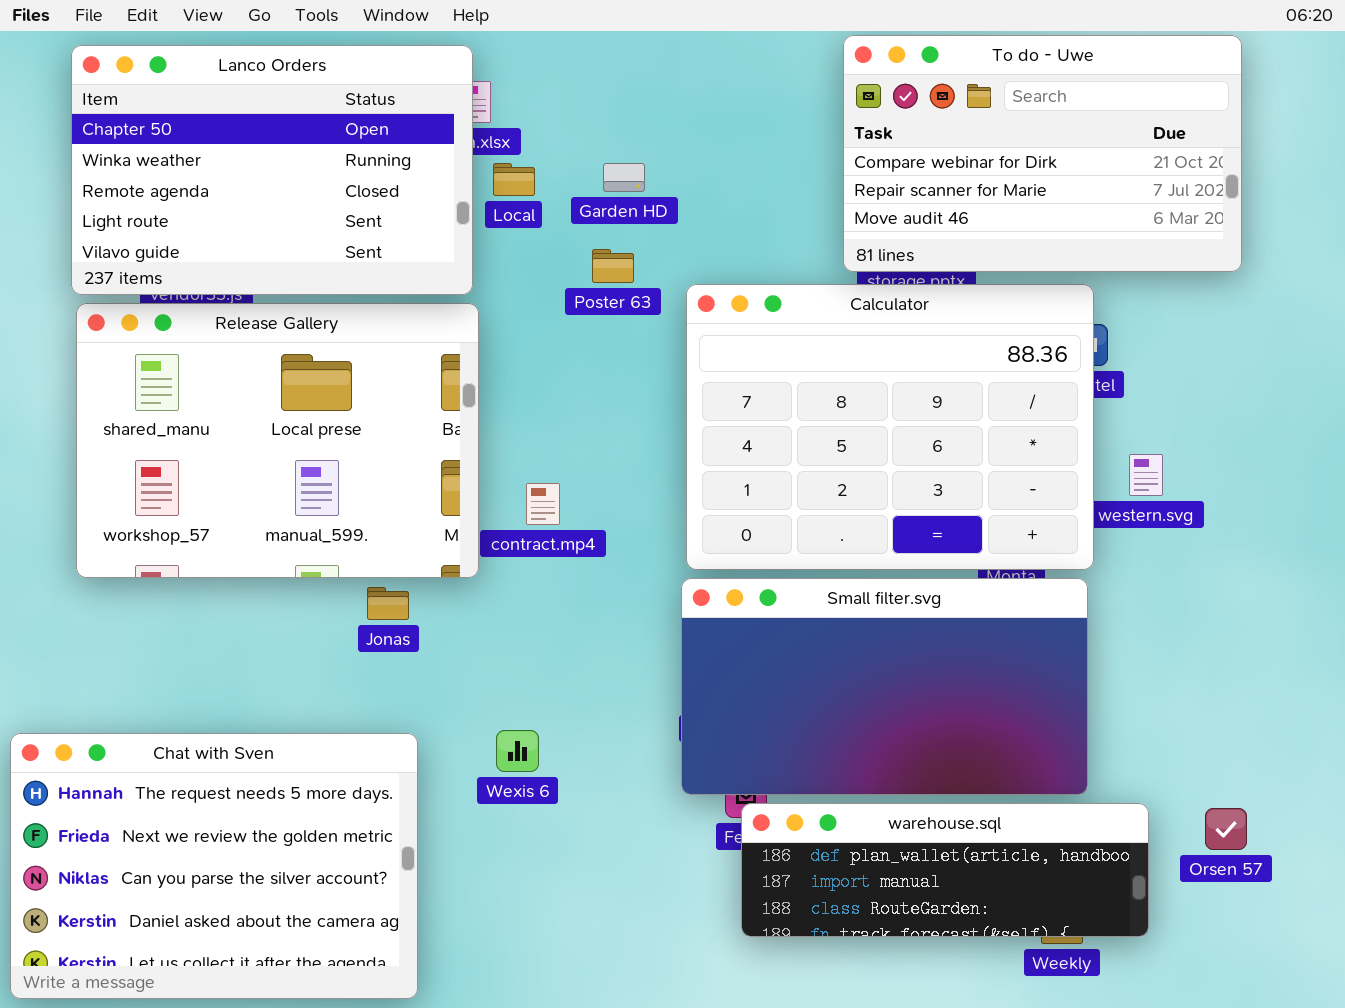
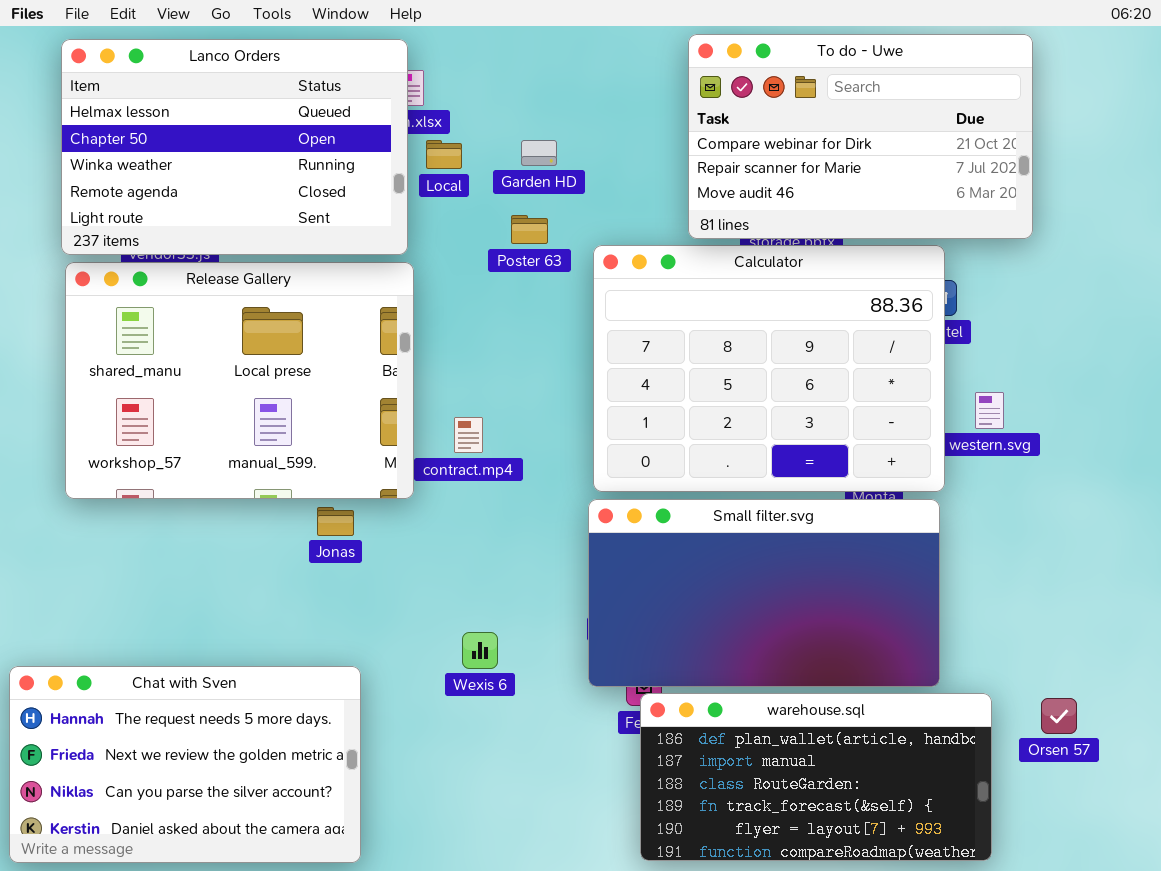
To do - Uwe: [843,35,1242,272] -> [688,34,1033,239], moved
Lanco Orders: [71,45,473,295] -> [61,39,408,255], scrolled up 1 row
Wexis 6: [496,730,539,772] -> [462,632,498,669], moved
Chat with Sven: [10,733,418,999] -> [9,666,361,863], resized
warehouse.sql: [741,803,1149,937] -> [640,693,992,861], resized

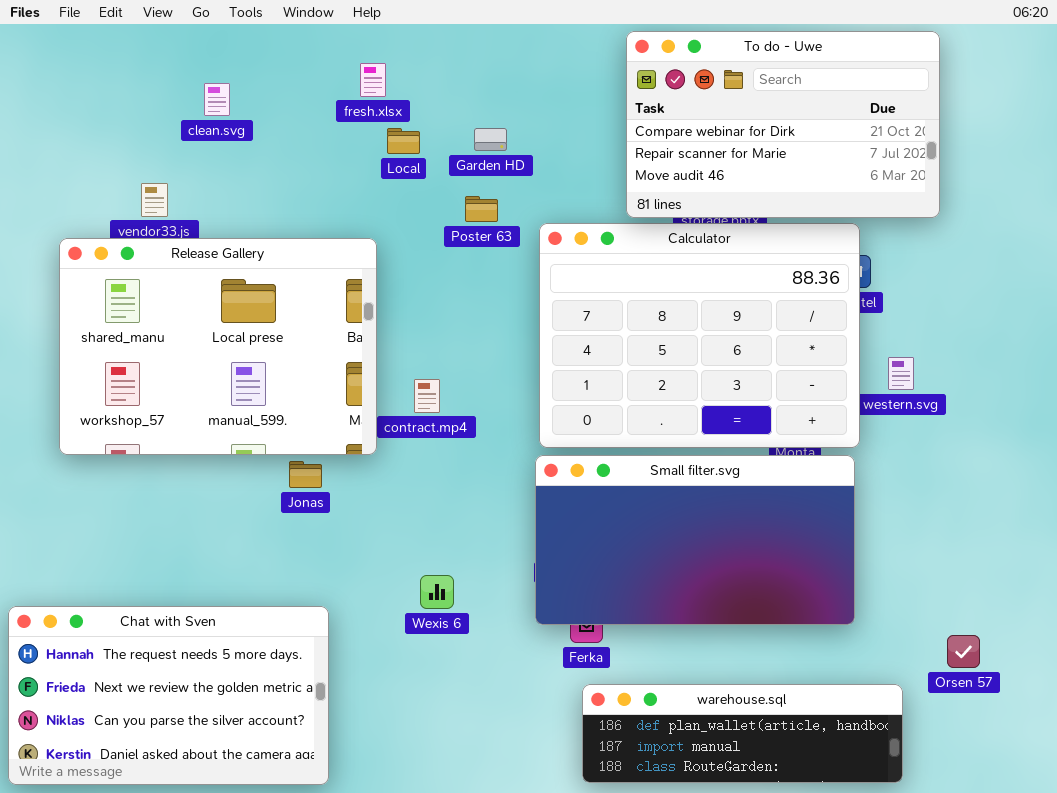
Lanco Orders: [61,39,408,255] -> none, closed
warehouse.sql: [640,693,992,861] -> [582,684,903,783], resized

